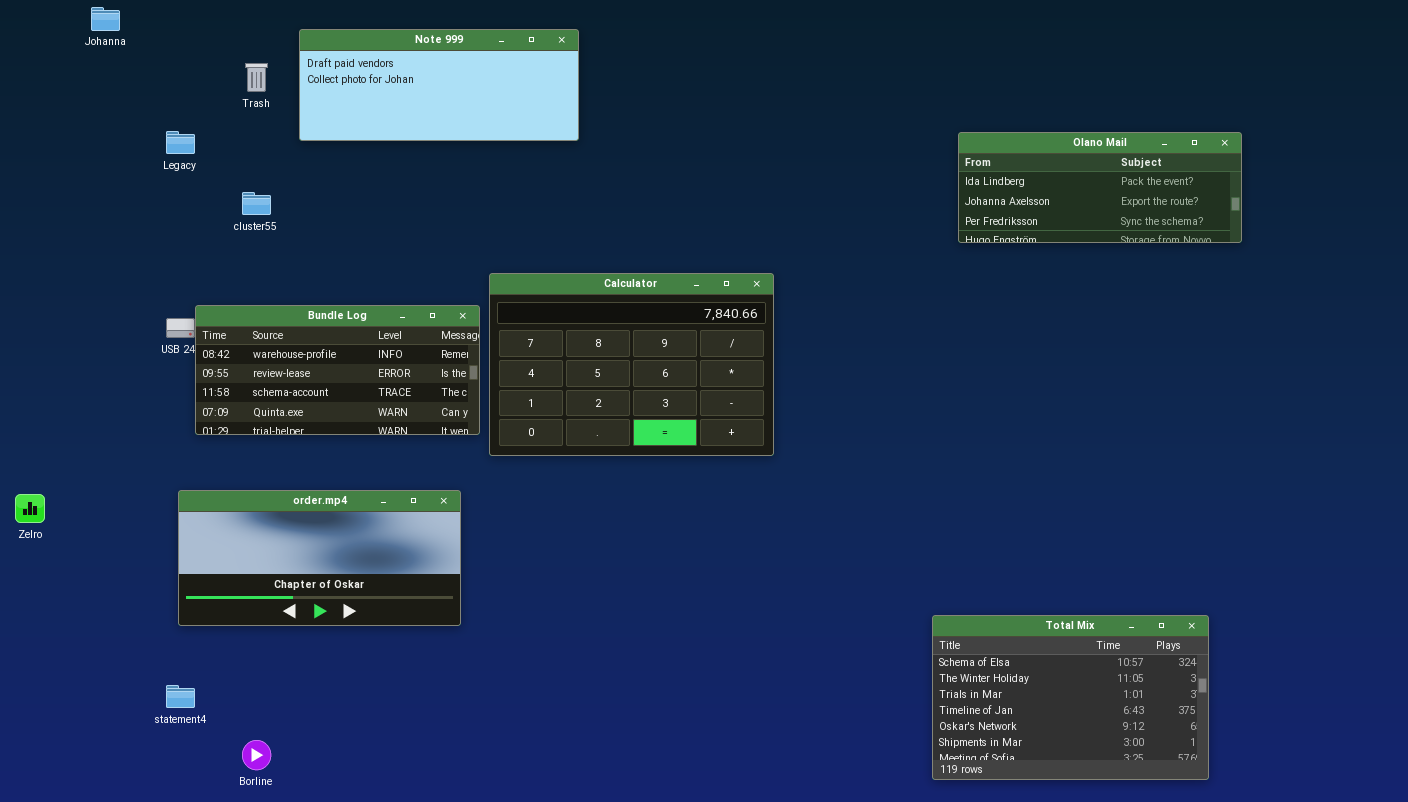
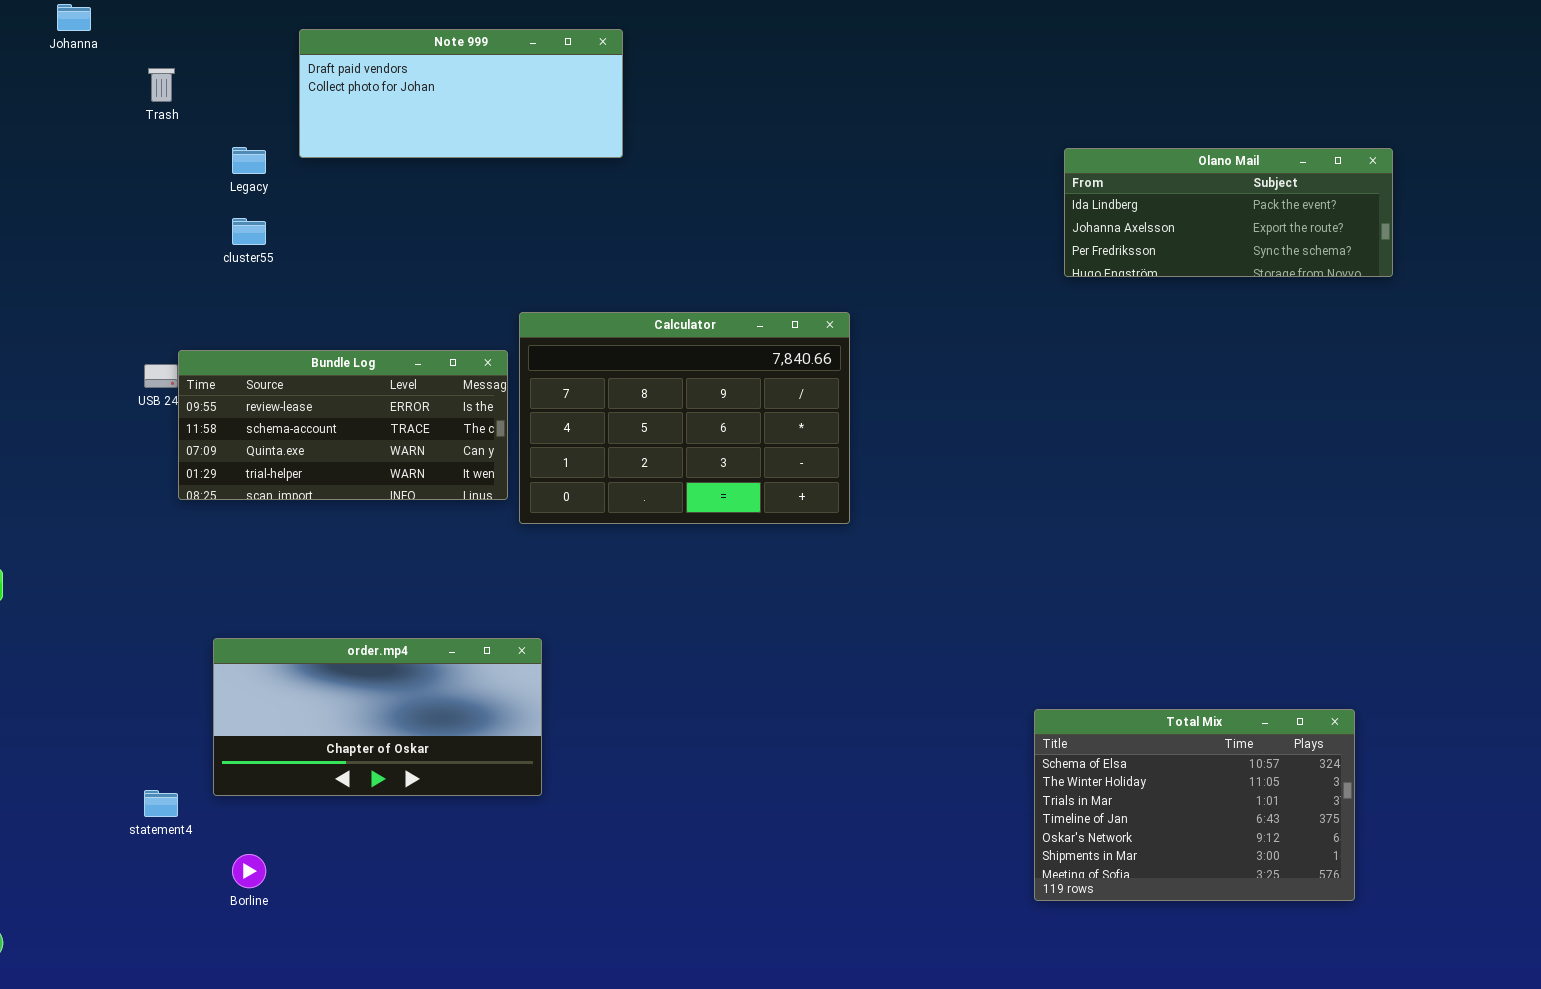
Trash: [245,63,268,92] -> [148,68,175,102], moved
Legacy: [166,131,195,154] -> [232,147,266,174], moved
Bundle Log: [195,305,480,435] -> [178,350,508,500], scrolled down 1 row
order.mp4: [178,490,461,626] -> [213,638,542,796], moved

